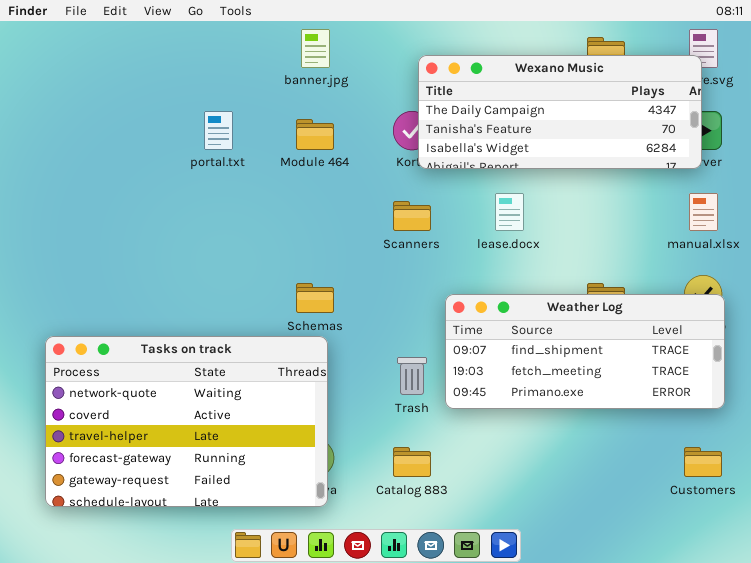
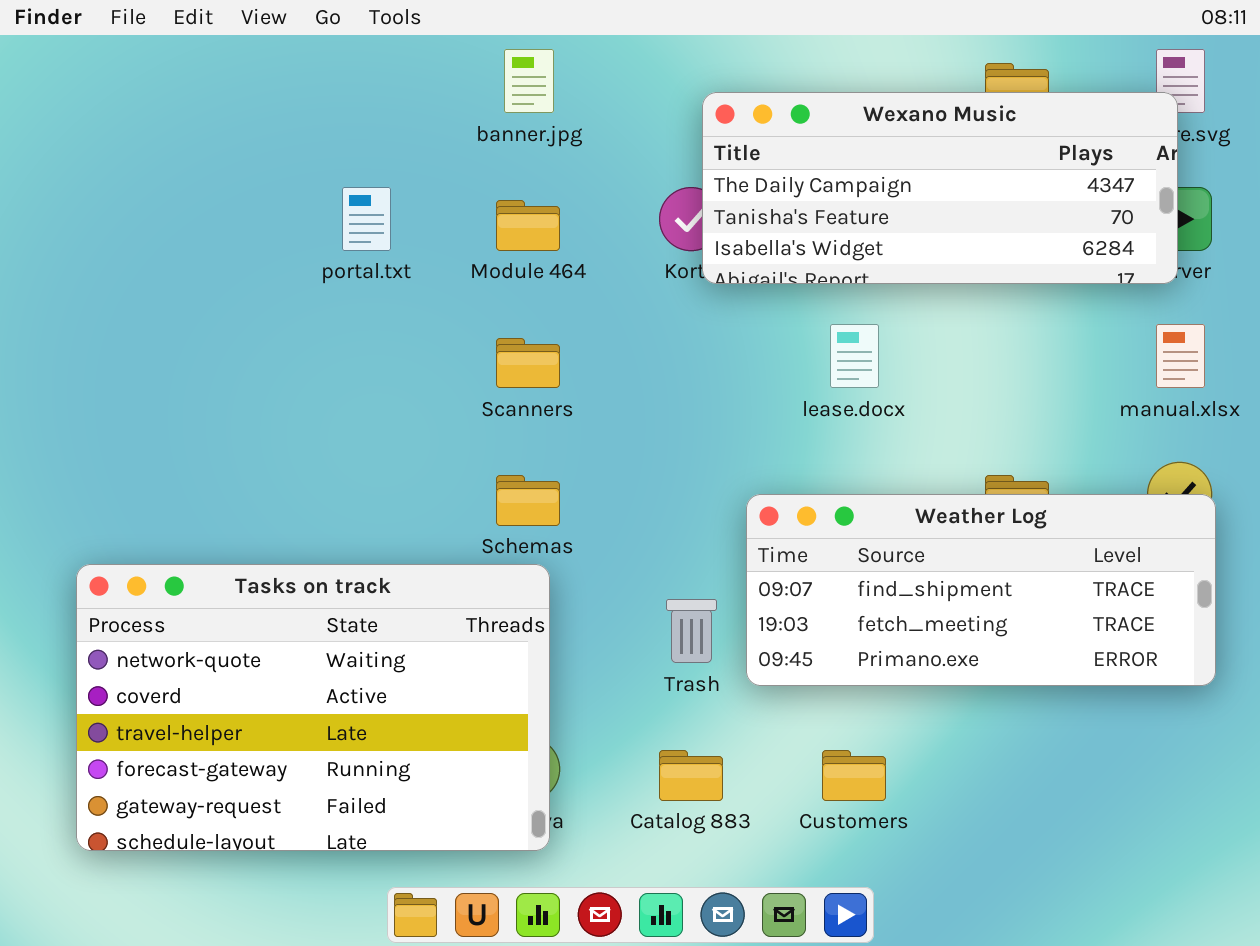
Scanners: [393,201,431,231] -> [496,338,560,388], moved
Customers: [684,447,722,477] -> [822,750,886,801], moved

